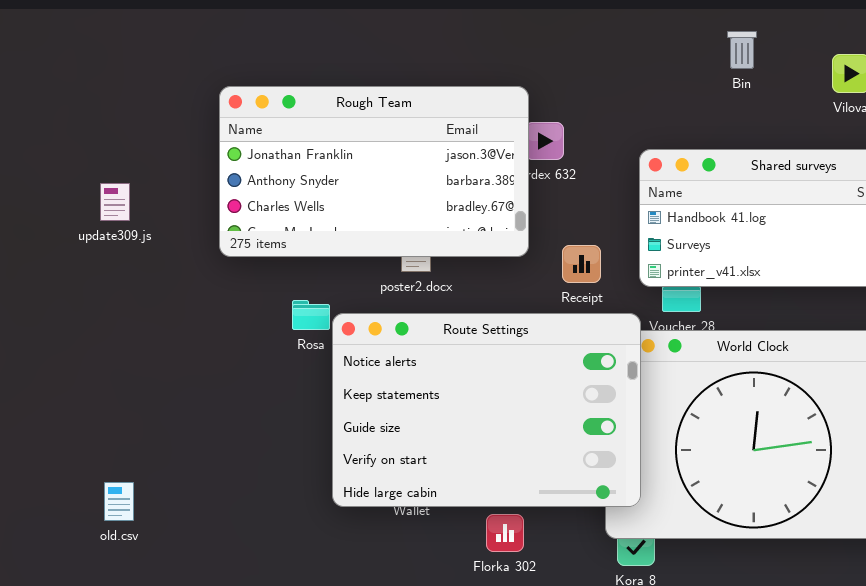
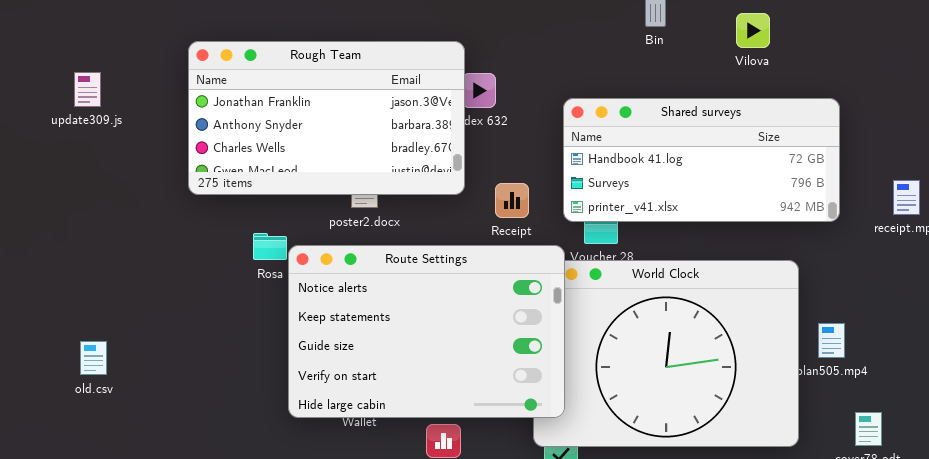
update309.js: [100,183,130,221] -> [74,72,101,107], moved
old.csv: [104,482,134,521] -> [80,341,107,375], moved

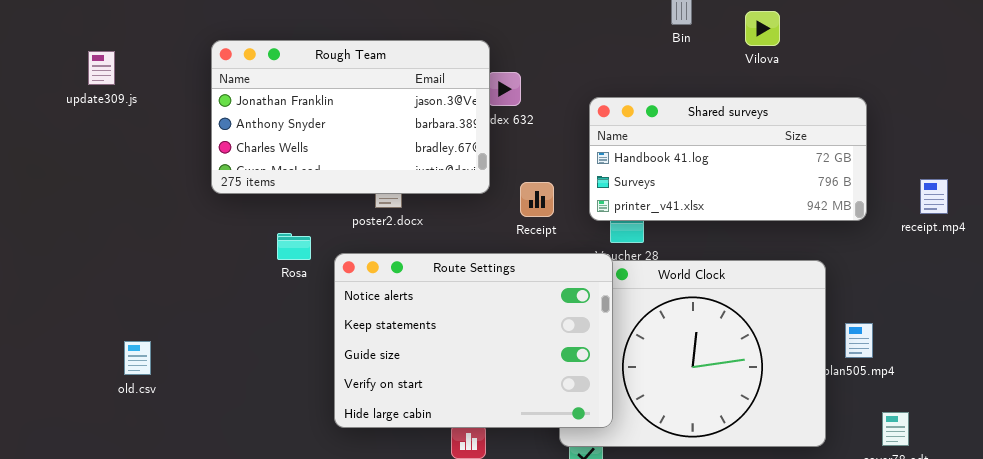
Vilova: [736,13,770,48] -> [745,11,780,46], moved
update309.js: [74,72,101,107] -> [88,51,115,85], moved
Route Settings: [288,245,565,418] -> [334,253,613,428], moved
old.csv: [80,341,107,375] -> [124,341,151,375], moved

